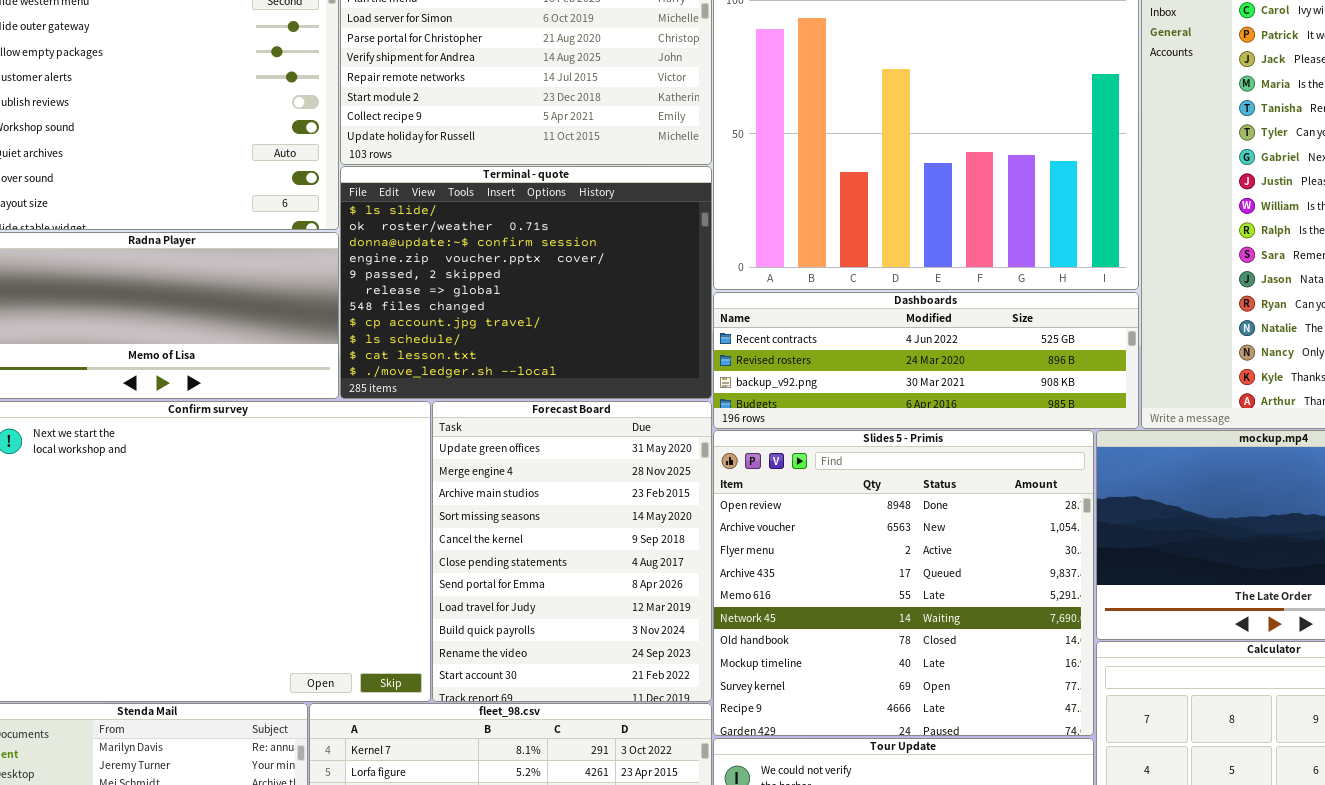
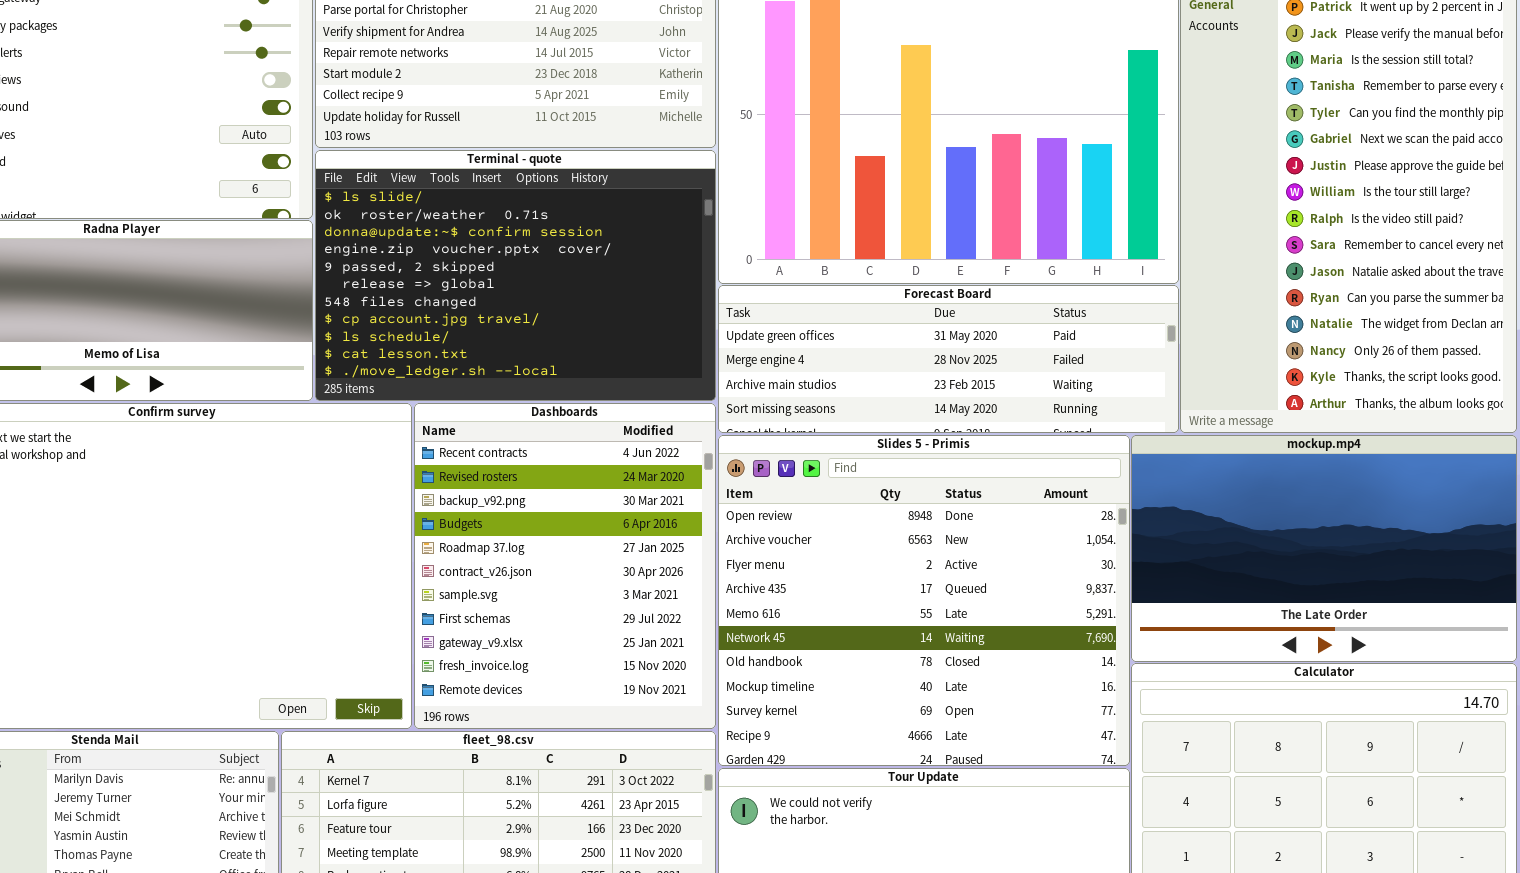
Dashboards: [713,292,1139,429] -> [414,403,716,729], moved, resized
Forecast Board: [432,401,712,702] -> [718,285,1179,433], moved, resized

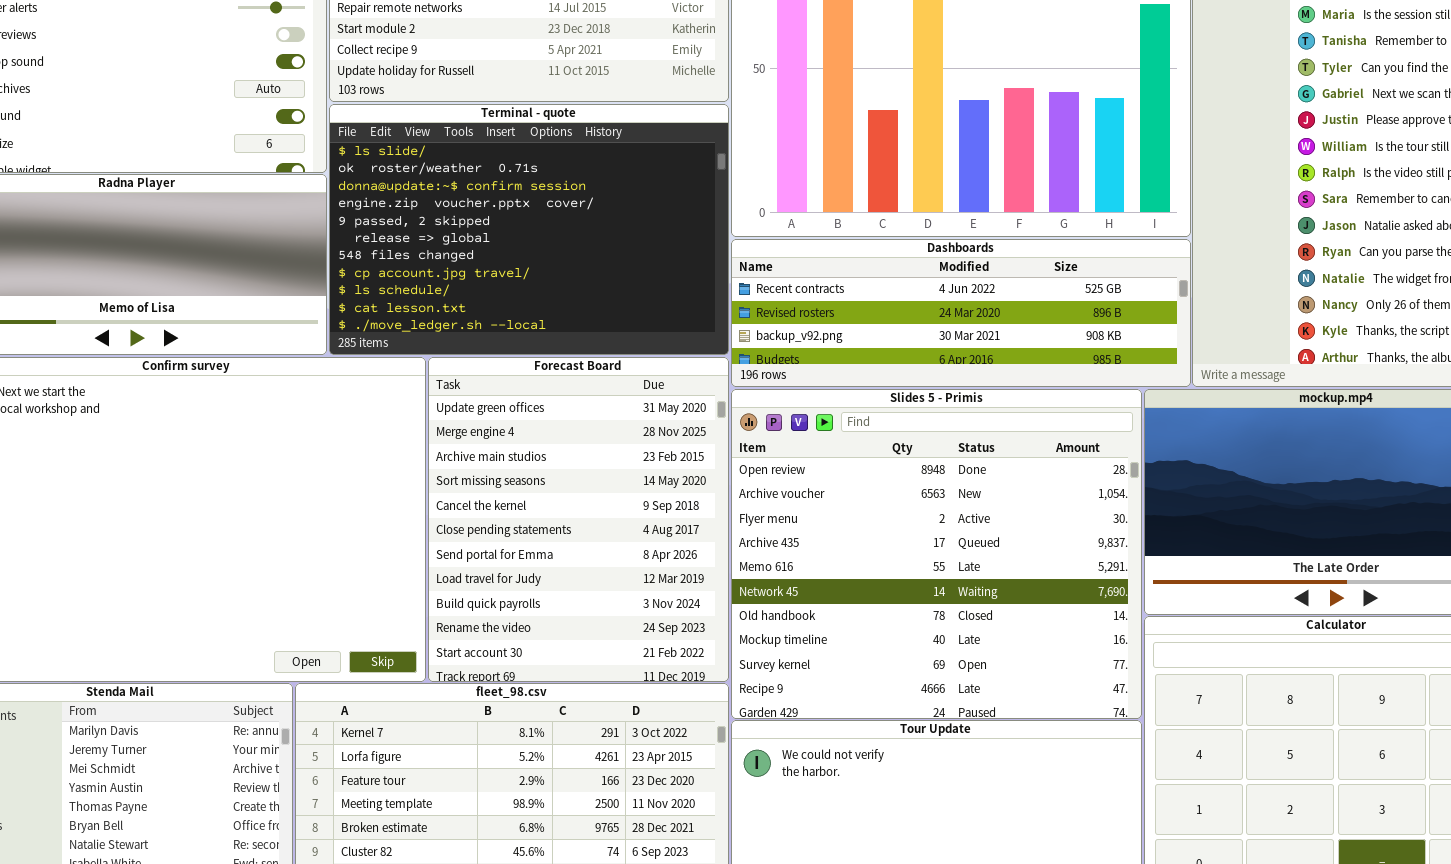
Forecast Board: [718,285,1179,433] -> [428,357,729,682], moved, resized
Dashboards: [414,403,716,729] -> [731,239,1191,387], moved, resized

